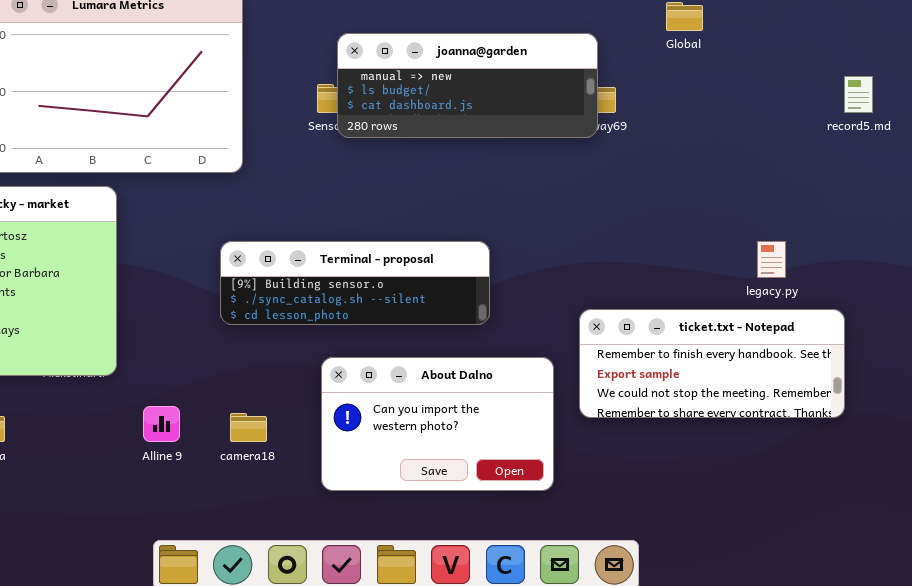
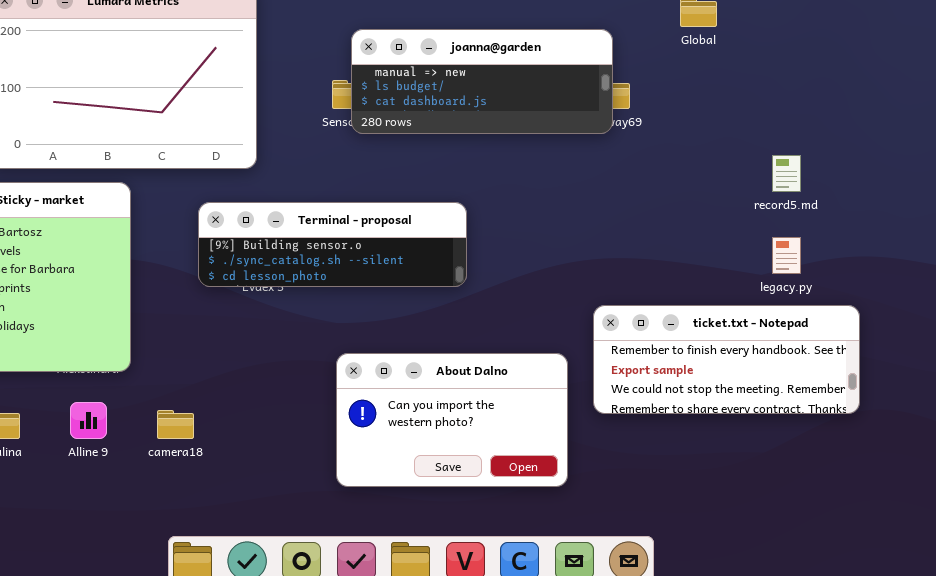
record5.md: [844,76,873,113] -> [772,155,801,192], moved
Terminal - proposal: [220,241,490,325] -> [198,202,467,287], moved
Alline 9: [143,406,180,442] -> [70,402,107,439], moved
camera18: [230,413,267,442] -> [157,410,194,439], moved

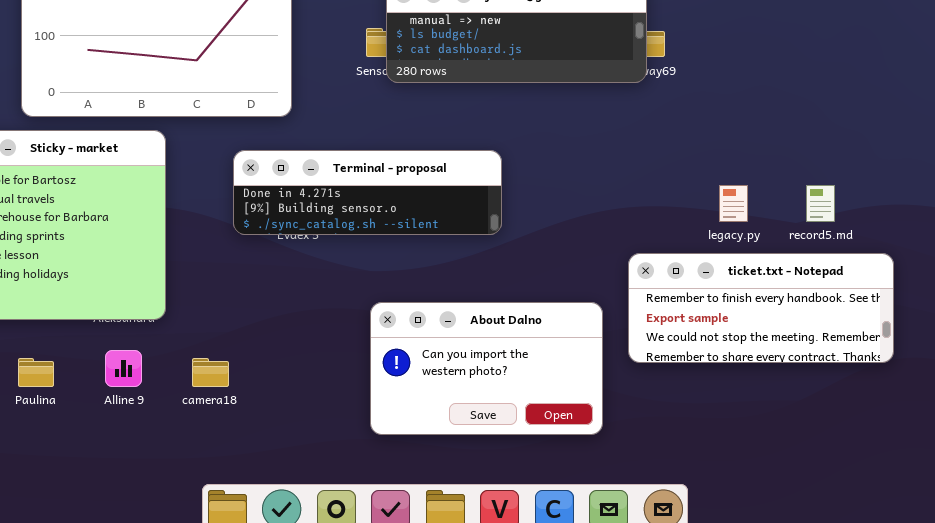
record5.md: [772,155,801,192] -> [806,185,835,222], moved
Terminal - proposal: [198,202,467,287] -> [233,150,502,235], scrolled up 1 row
legacy.py: [772,237,801,274] -> [719,185,748,222], moved

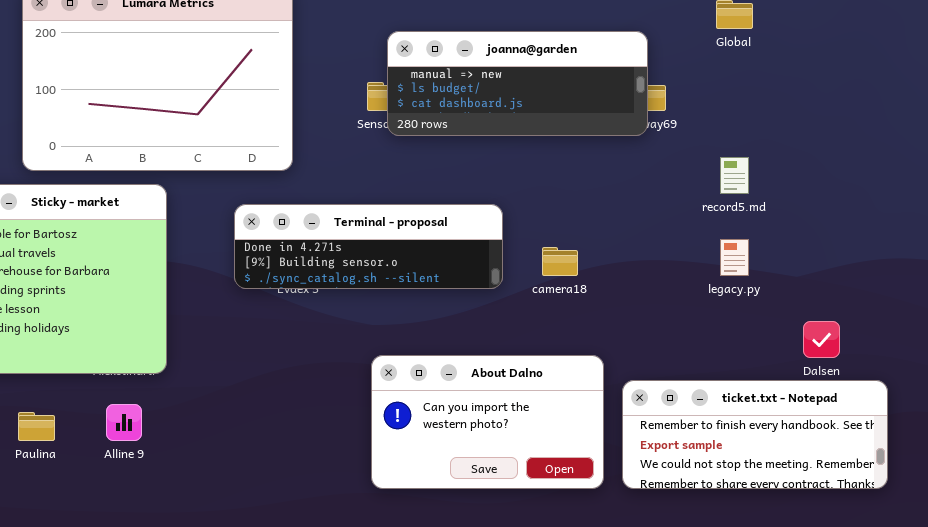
record5.md: [806,185,835,222] -> [720,157,749,194], moved
ticket.txt - Notepad: [628,253,894,363] -> [622,380,888,489], moved
camera18: [192,358,229,387] -> [542,247,578,276], moved

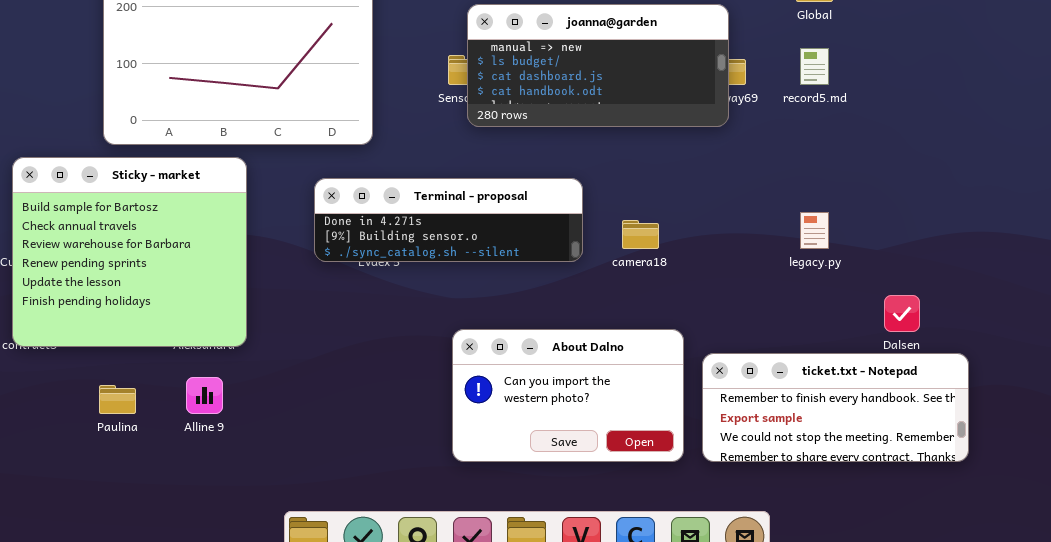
joanna@garden: [387,31,648,136] -> [467,4,729,127], resized
record5.md: [720,157,749,194] -> [800,48,829,85], moved

